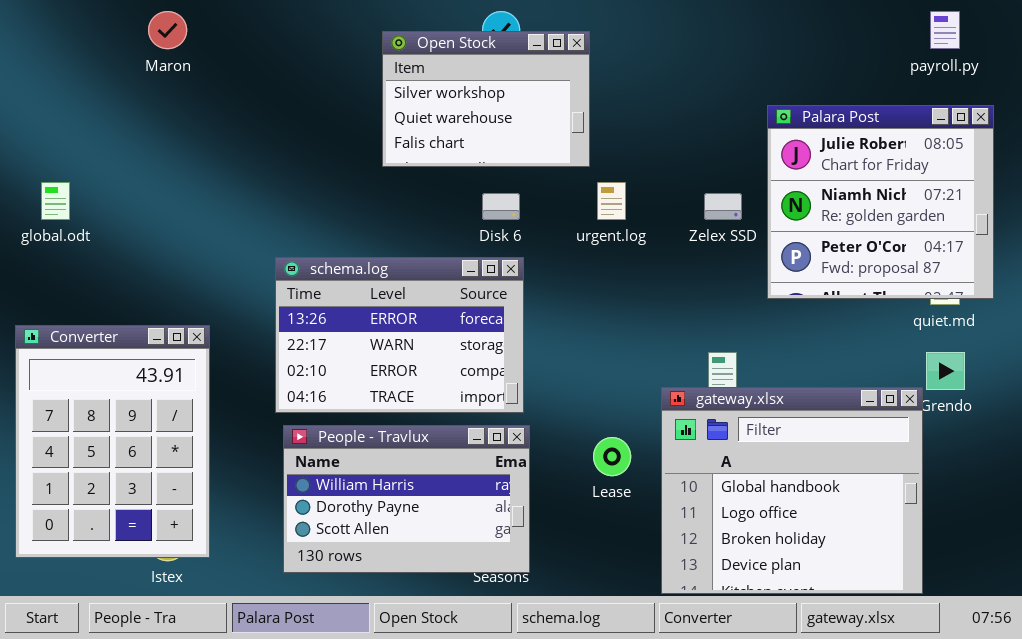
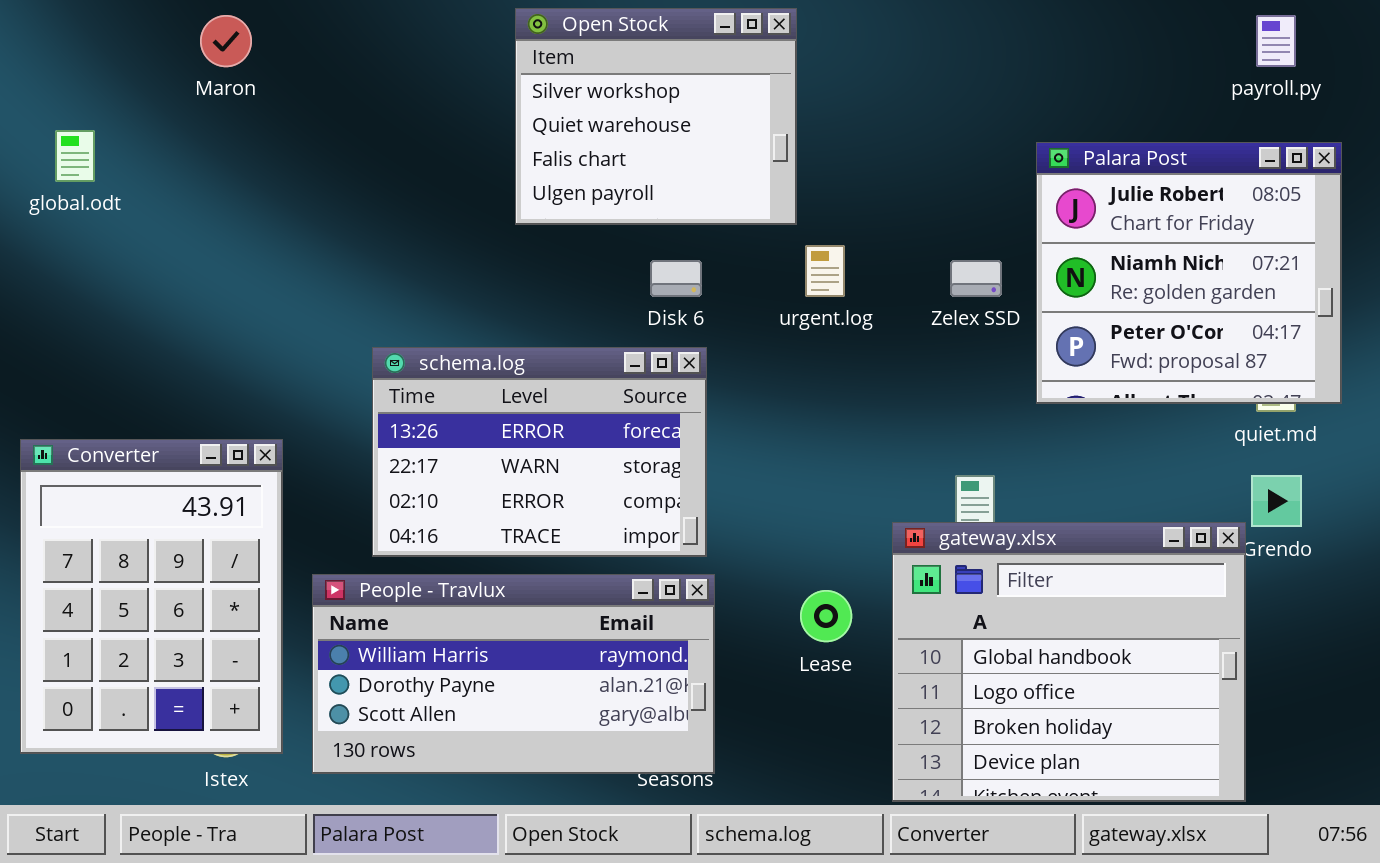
Open Stock: [382,31,590,167] -> [515,8,797,225], resized
global.odt: [41,182,70,220] -> [55,130,95,182], moved
People - Travlux: [283,425,530,573] -> [312,574,715,774], resized

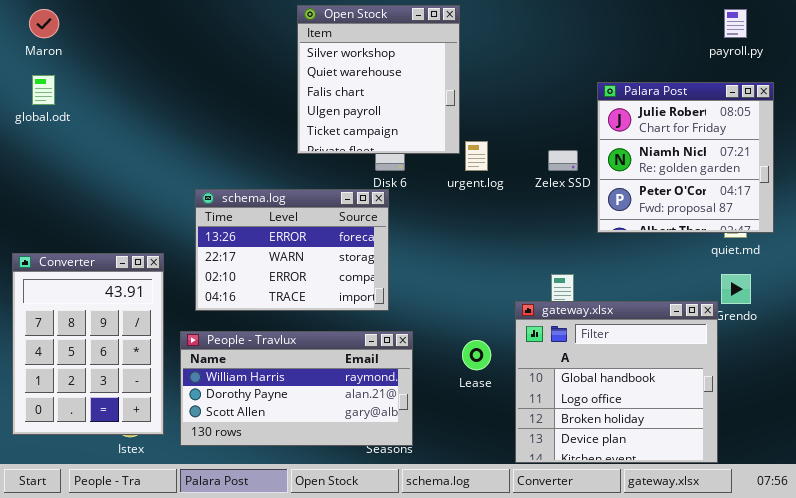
Open Stock: [515,8,797,225] -> [297,5,460,154], resized
Maron: [200,15,252,67] -> [29,9,59,38], moved
schema.log: [372,347,707,557] -> [195,189,389,311], moved

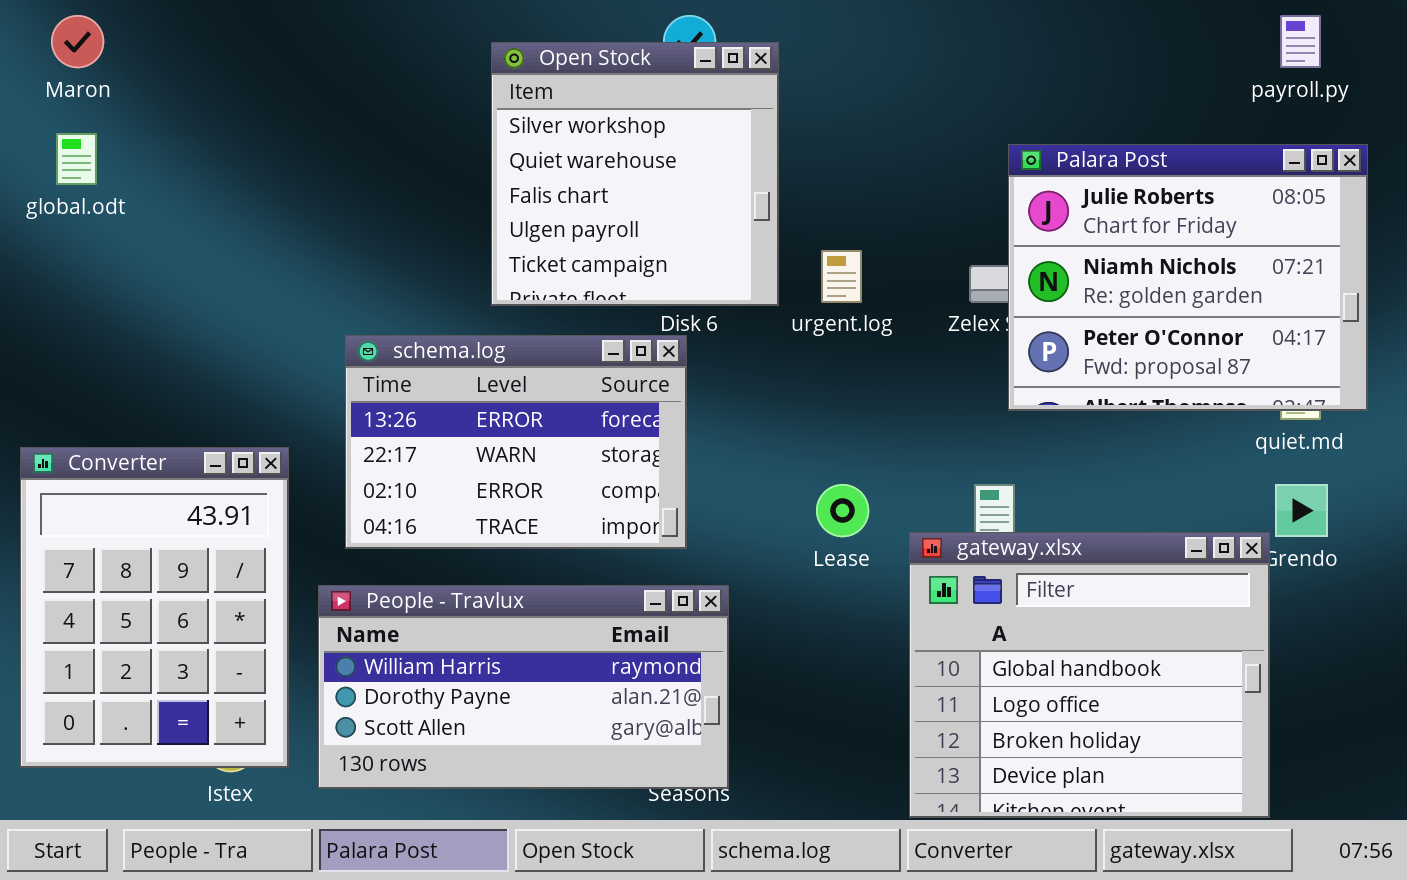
Open Stock: [297,5,460,154] -> [491,42,779,306], moved
Palara Post: [597,82,774,233] -> [1008,144,1368,411], resized
Lease: [462,340,491,370] -> [816,484,869,537], moved

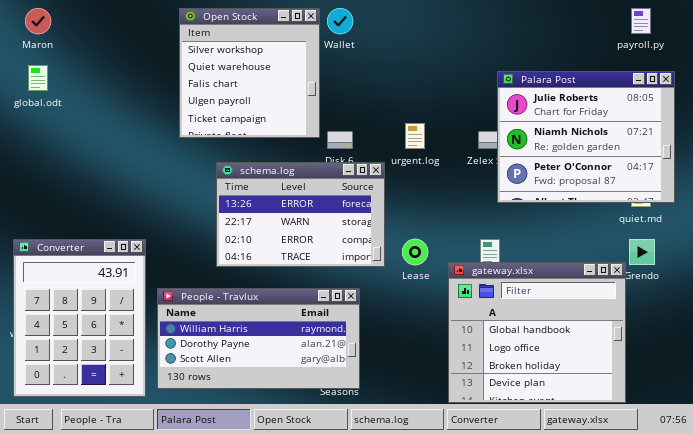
Open Stock: [491,42,779,306] -> [179,8,320,138], moved
schema.log: [345,335,687,549] -> [216,162,385,267], moved
Converter: [20,447,289,768] -> [13,239,146,397], moved

